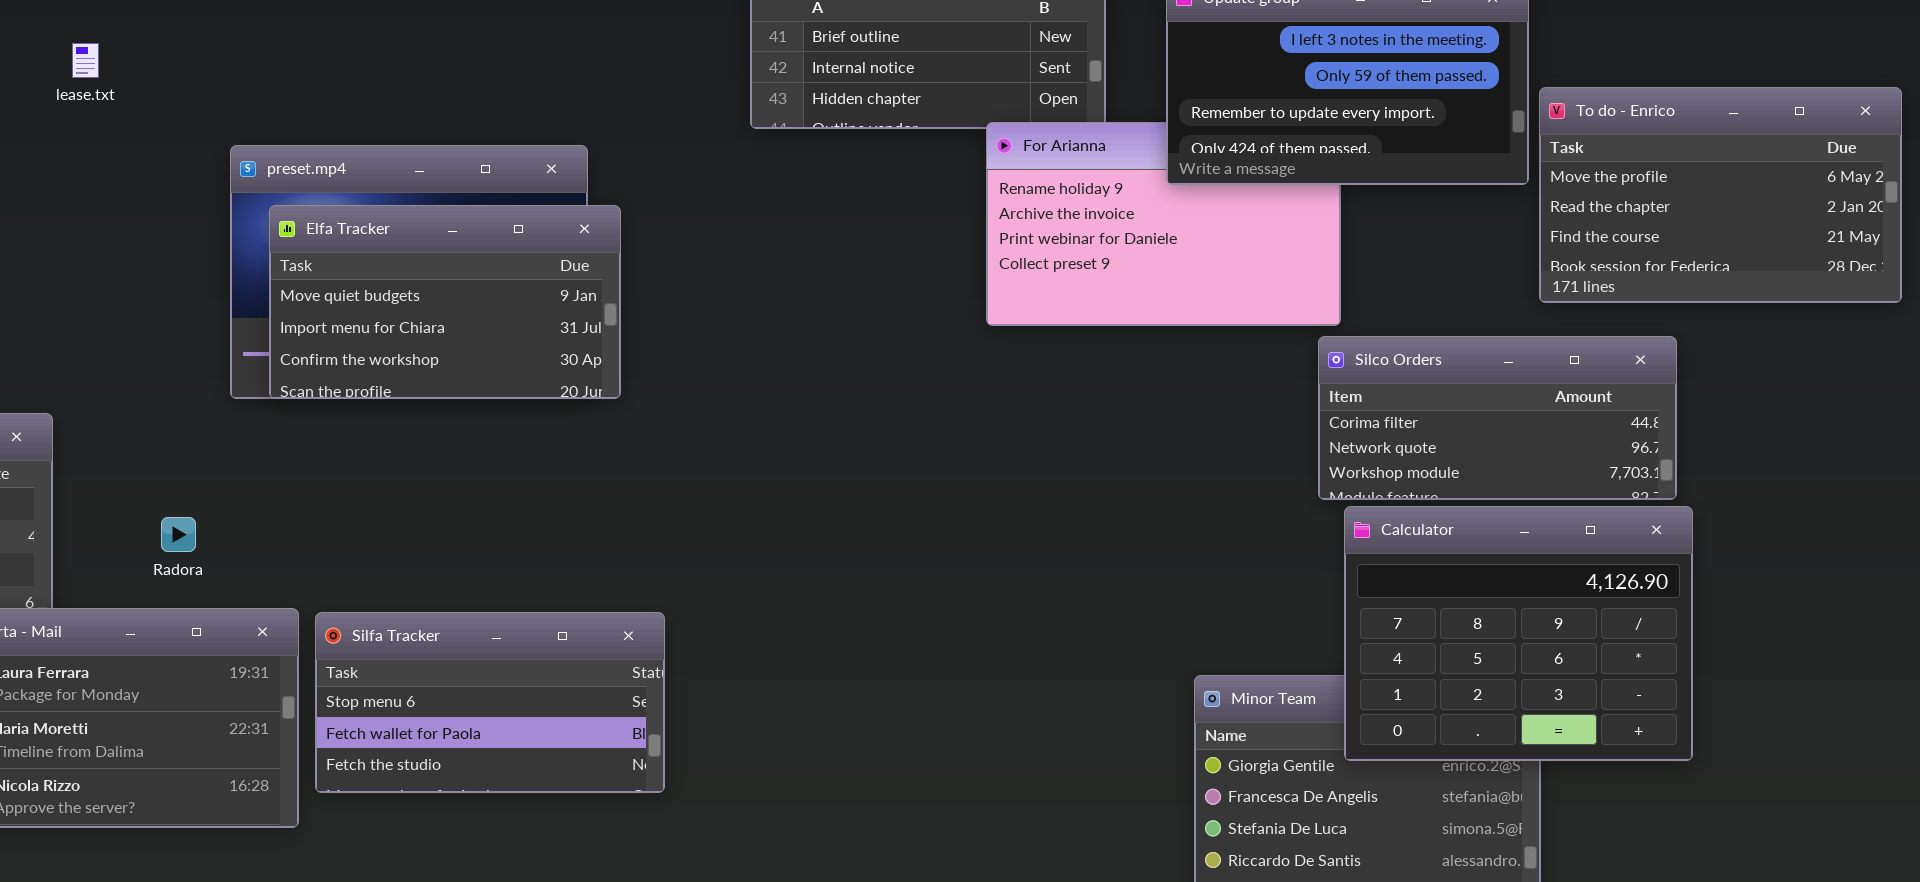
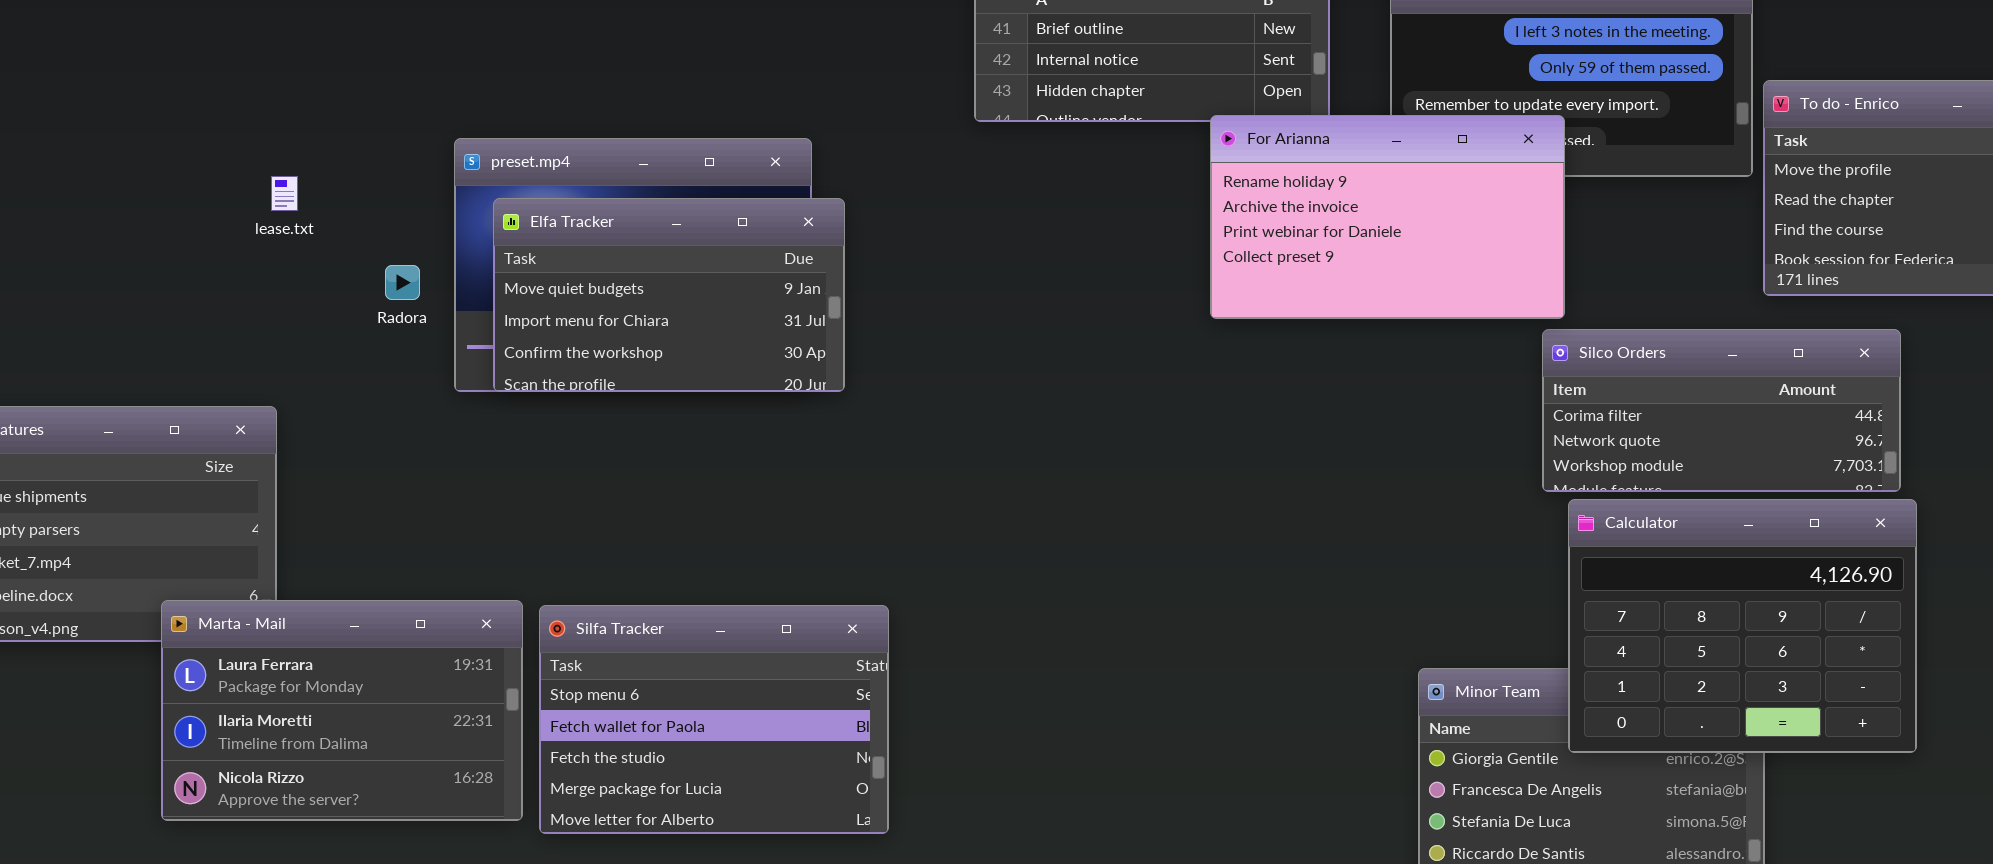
lease.txt: [72,43,99,78] -> [271,176,298,211], moved
For Arianna: [986,122,1341,326] -> [1210,115,1565,319], raised
Radora: [161,517,196,552] -> [385,265,420,300], moved
Silfa Tracker: [315,612,665,793] -> [539,605,889,834], resized

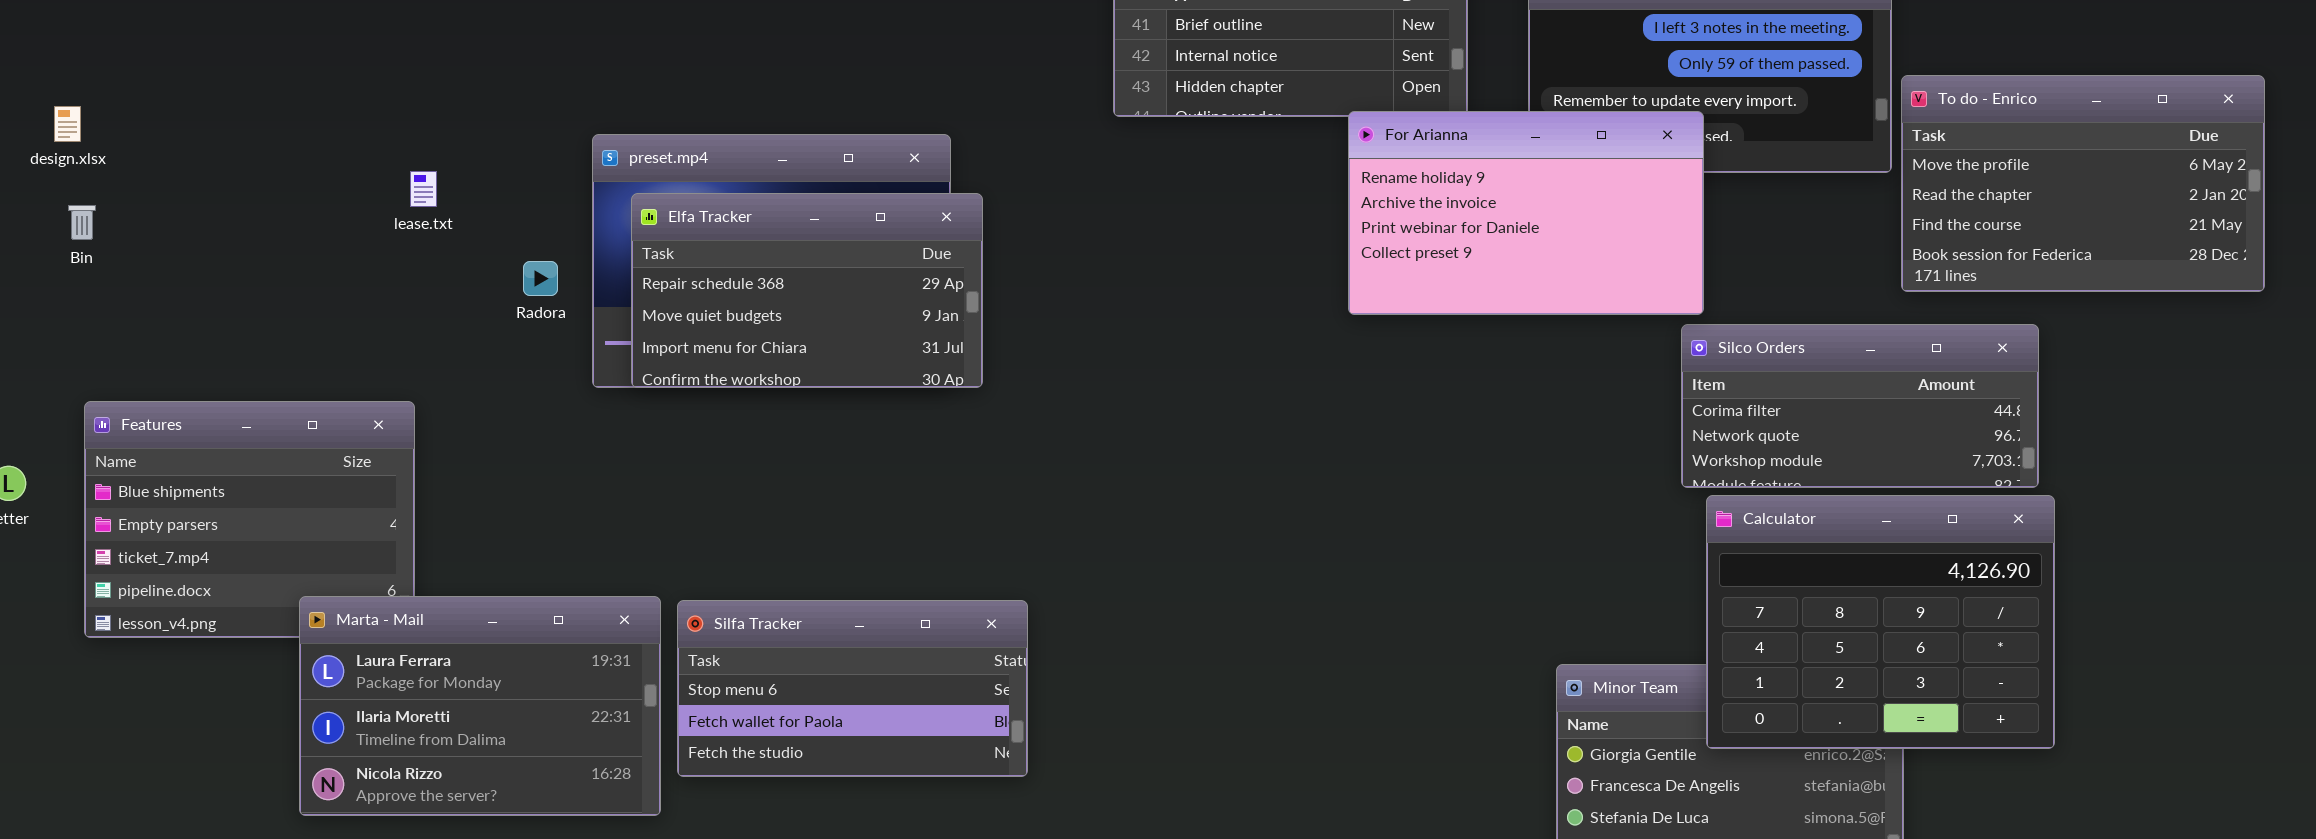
Elfa Tracker: [493,198,845,392] -> [631,193,983,388], scrolled up 1 row
Silfa Tracker: [539,605,889,834] -> [677,600,1028,777], resized

